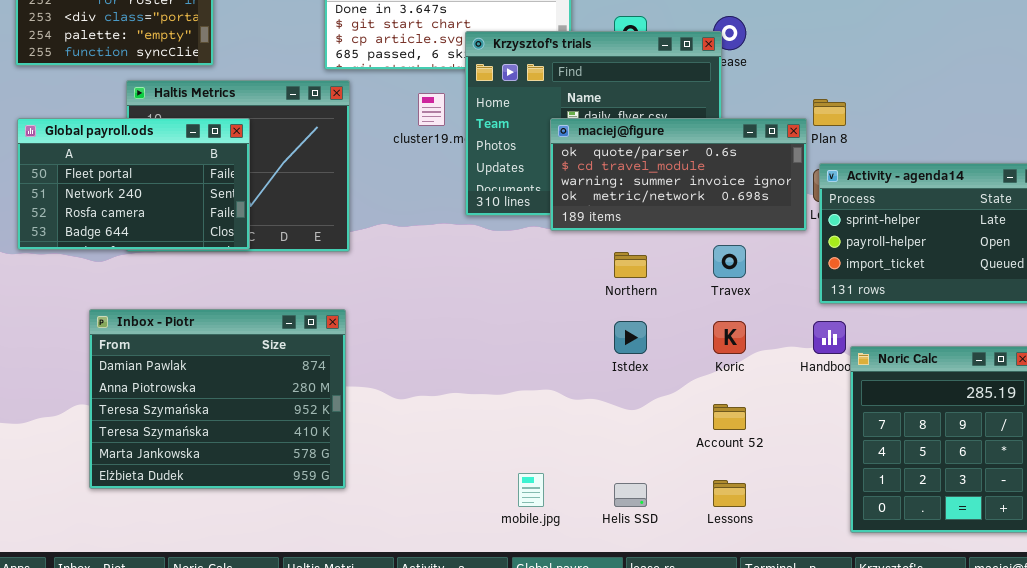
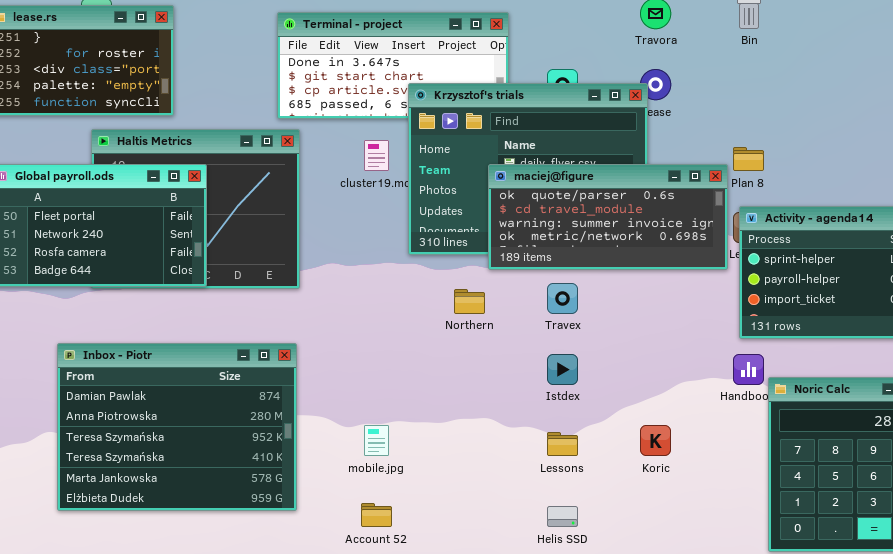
Travex: [713,245,746,278] -> [547,283,578,314], moved
Northern: [614,252,647,278] -> [454,289,485,314], moved
Koric: [713,321,746,354] -> [640,425,671,456], moved
Account 52: [713,404,746,430] -> [361,503,392,527], moved
mobile.jpg: [518,473,544,507] -> [364,425,389,456], moved
Lessons: [713,480,746,507] -> [547,432,578,456], moved

